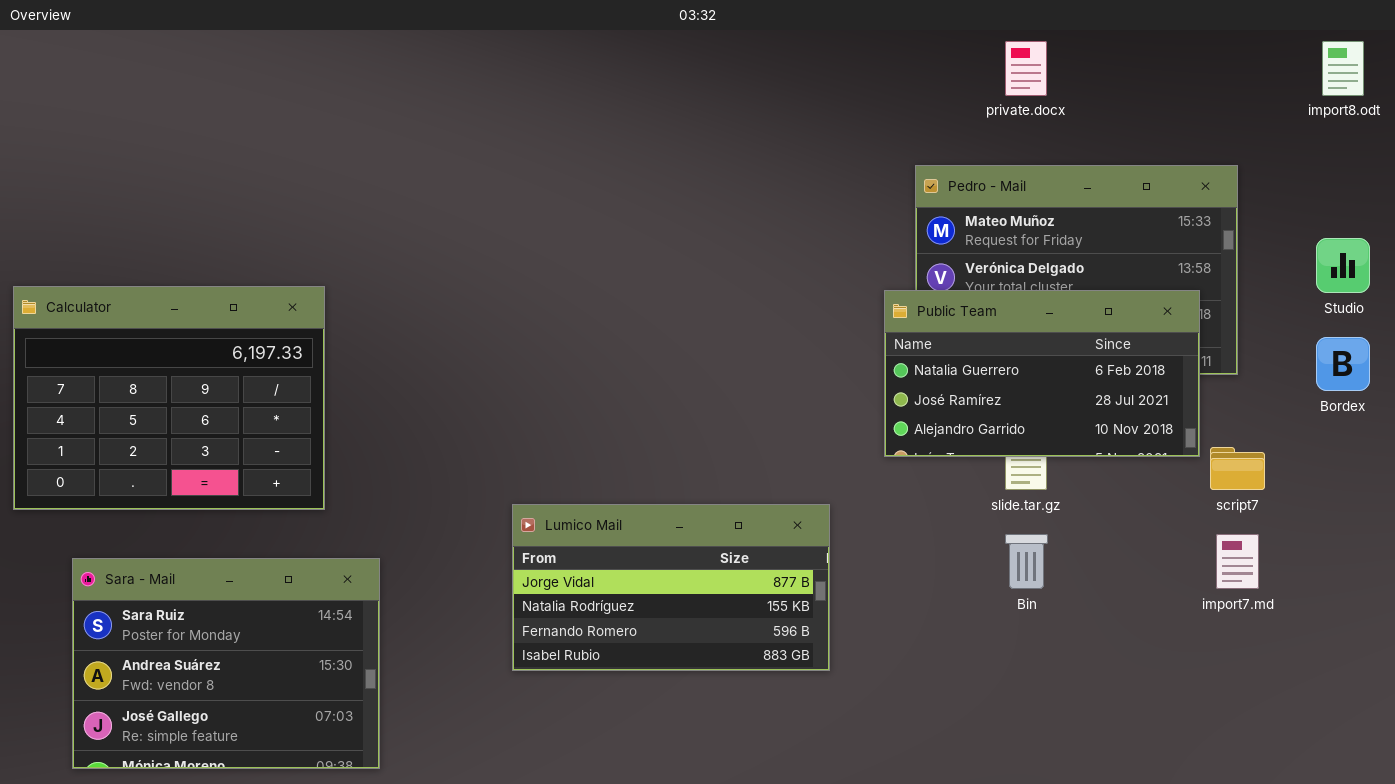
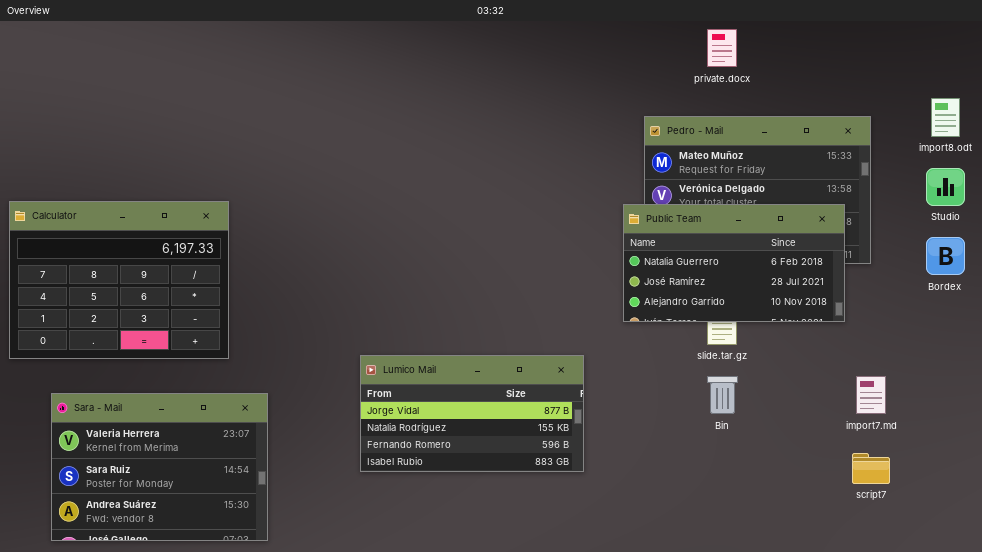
import8.odt: [1322,41,1364,96] -> [931,98,960,137], moved
script7: [1210,447,1265,490] -> [852,453,890,484], moved
Sara - Mail: [72,558,380,769] -> [51,393,268,541], scrolled up 1 row

